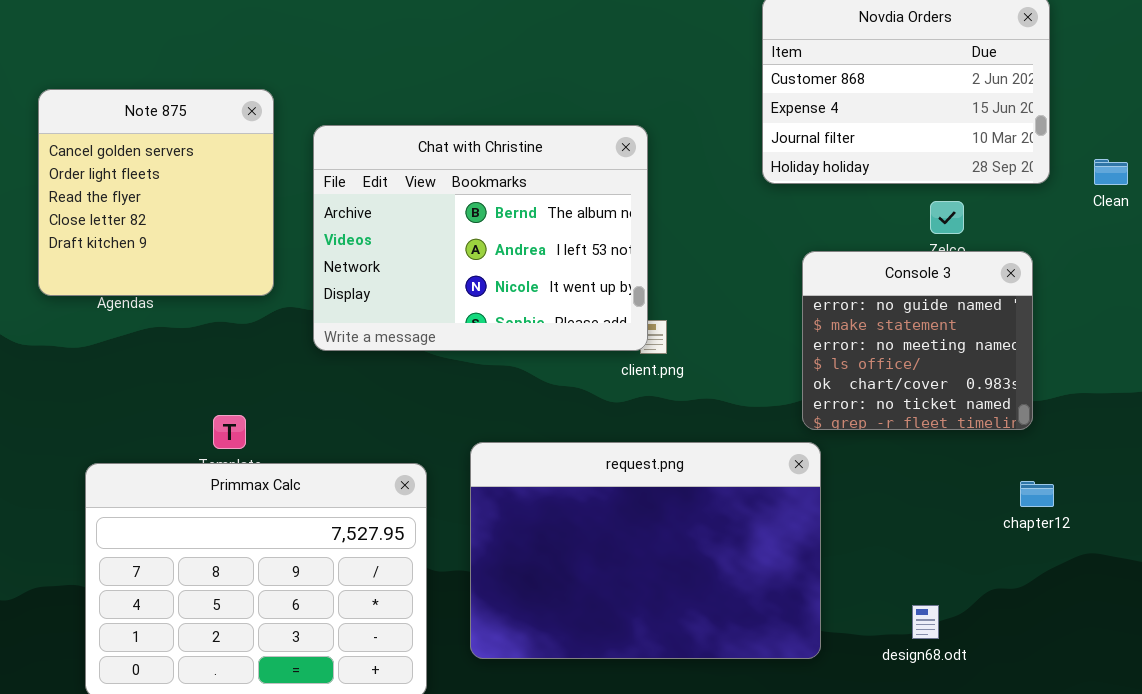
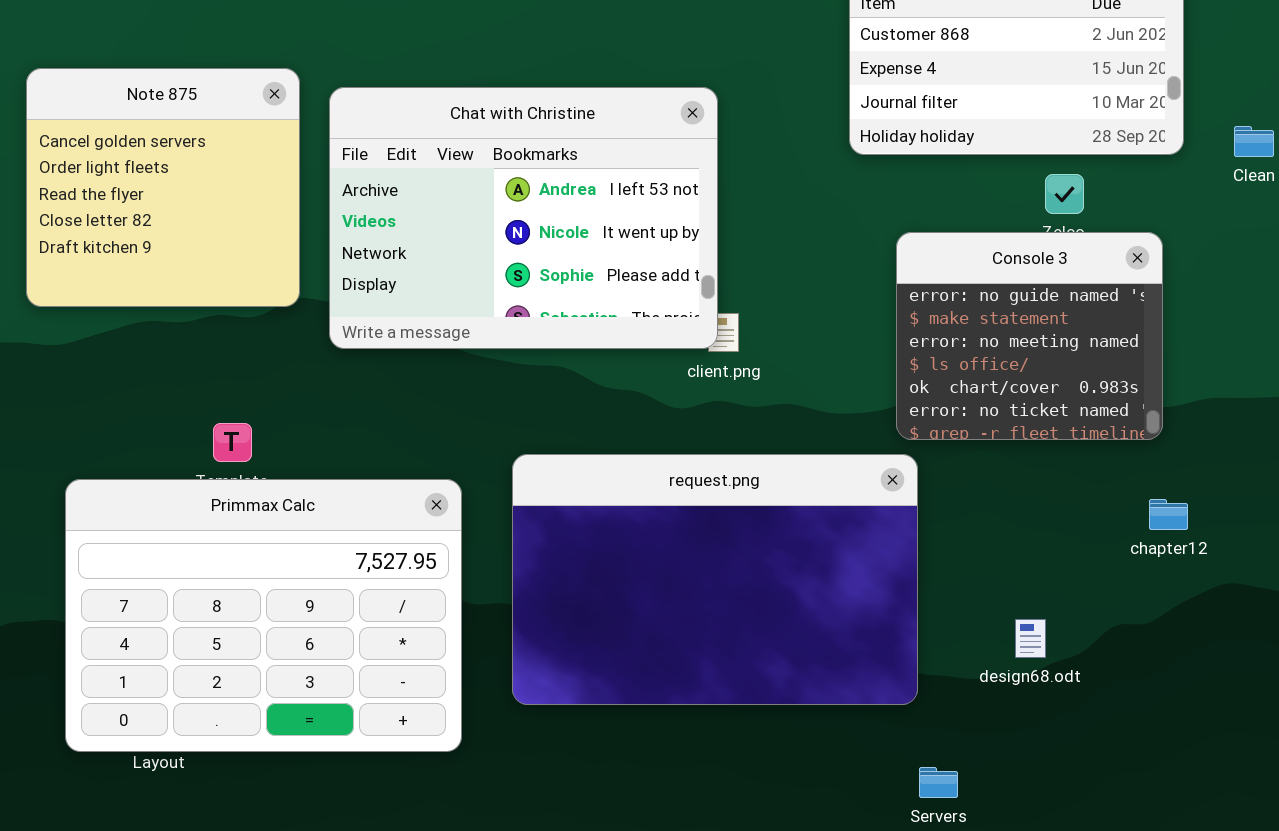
Note 875: [38,89,274,296] -> [26,68,300,307], moved
Chat with Christine: [313,125,648,351] -> [329,87,718,349], scrolled down 1 row
design68.odt: [912,605,939,639] -> [1015,619,1046,658], moved

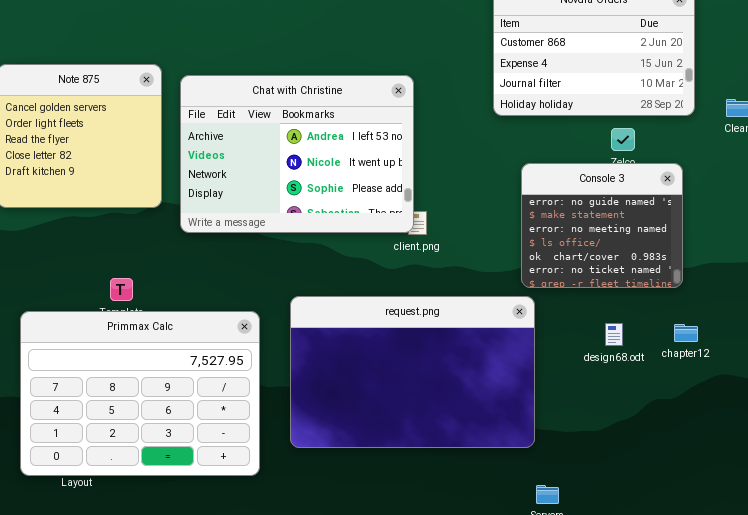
design68.odt: [1015,619,1046,658] -> [605,323,623,346], moved

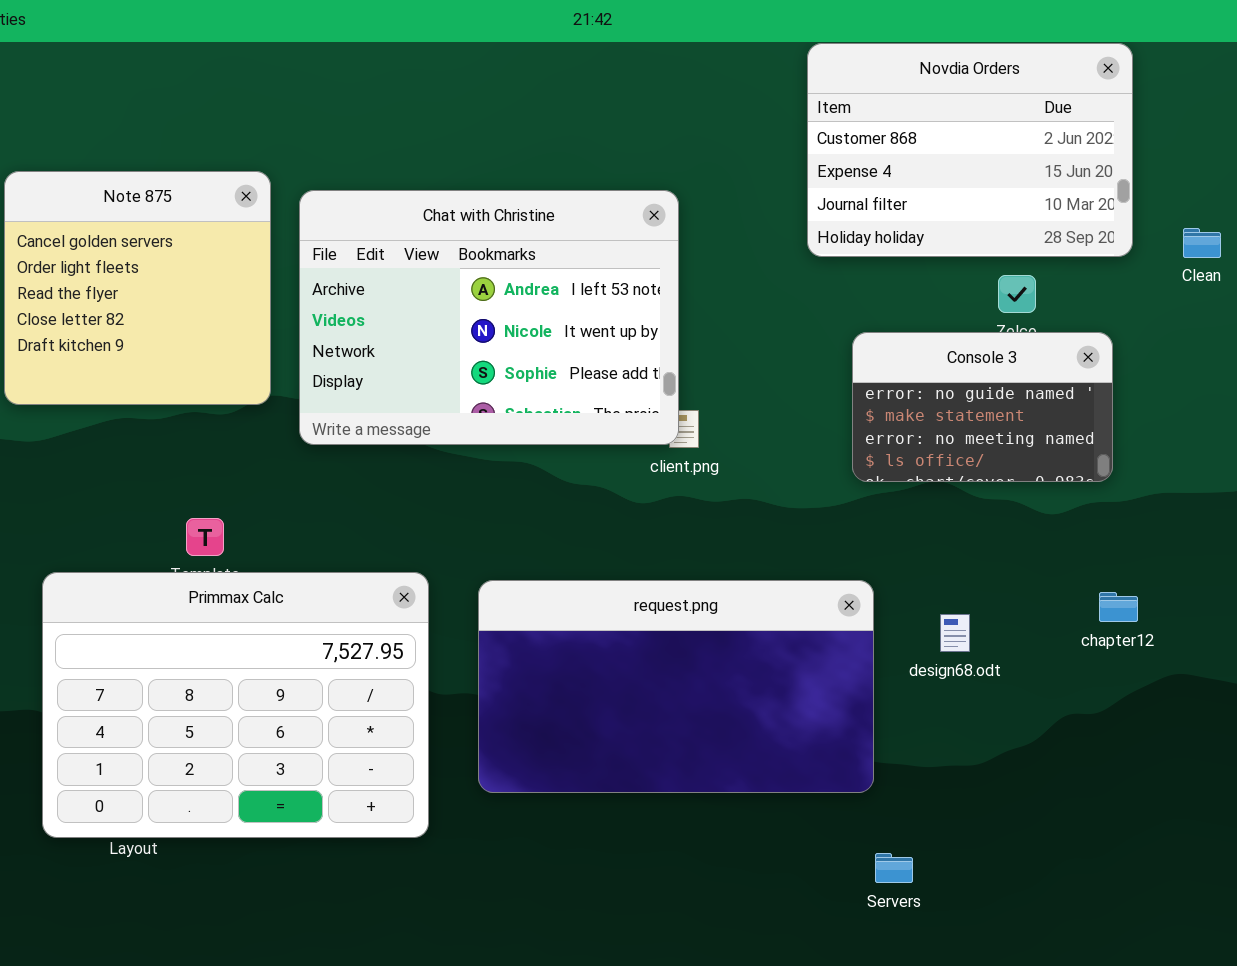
Console 3: [521,163,683,288] -> [852,332,1113,482], resized
request.png: [290,296,535,448] -> [478,580,874,793], resized
design68.odt: [605,323,623,346] -> [940,614,970,652], moved

